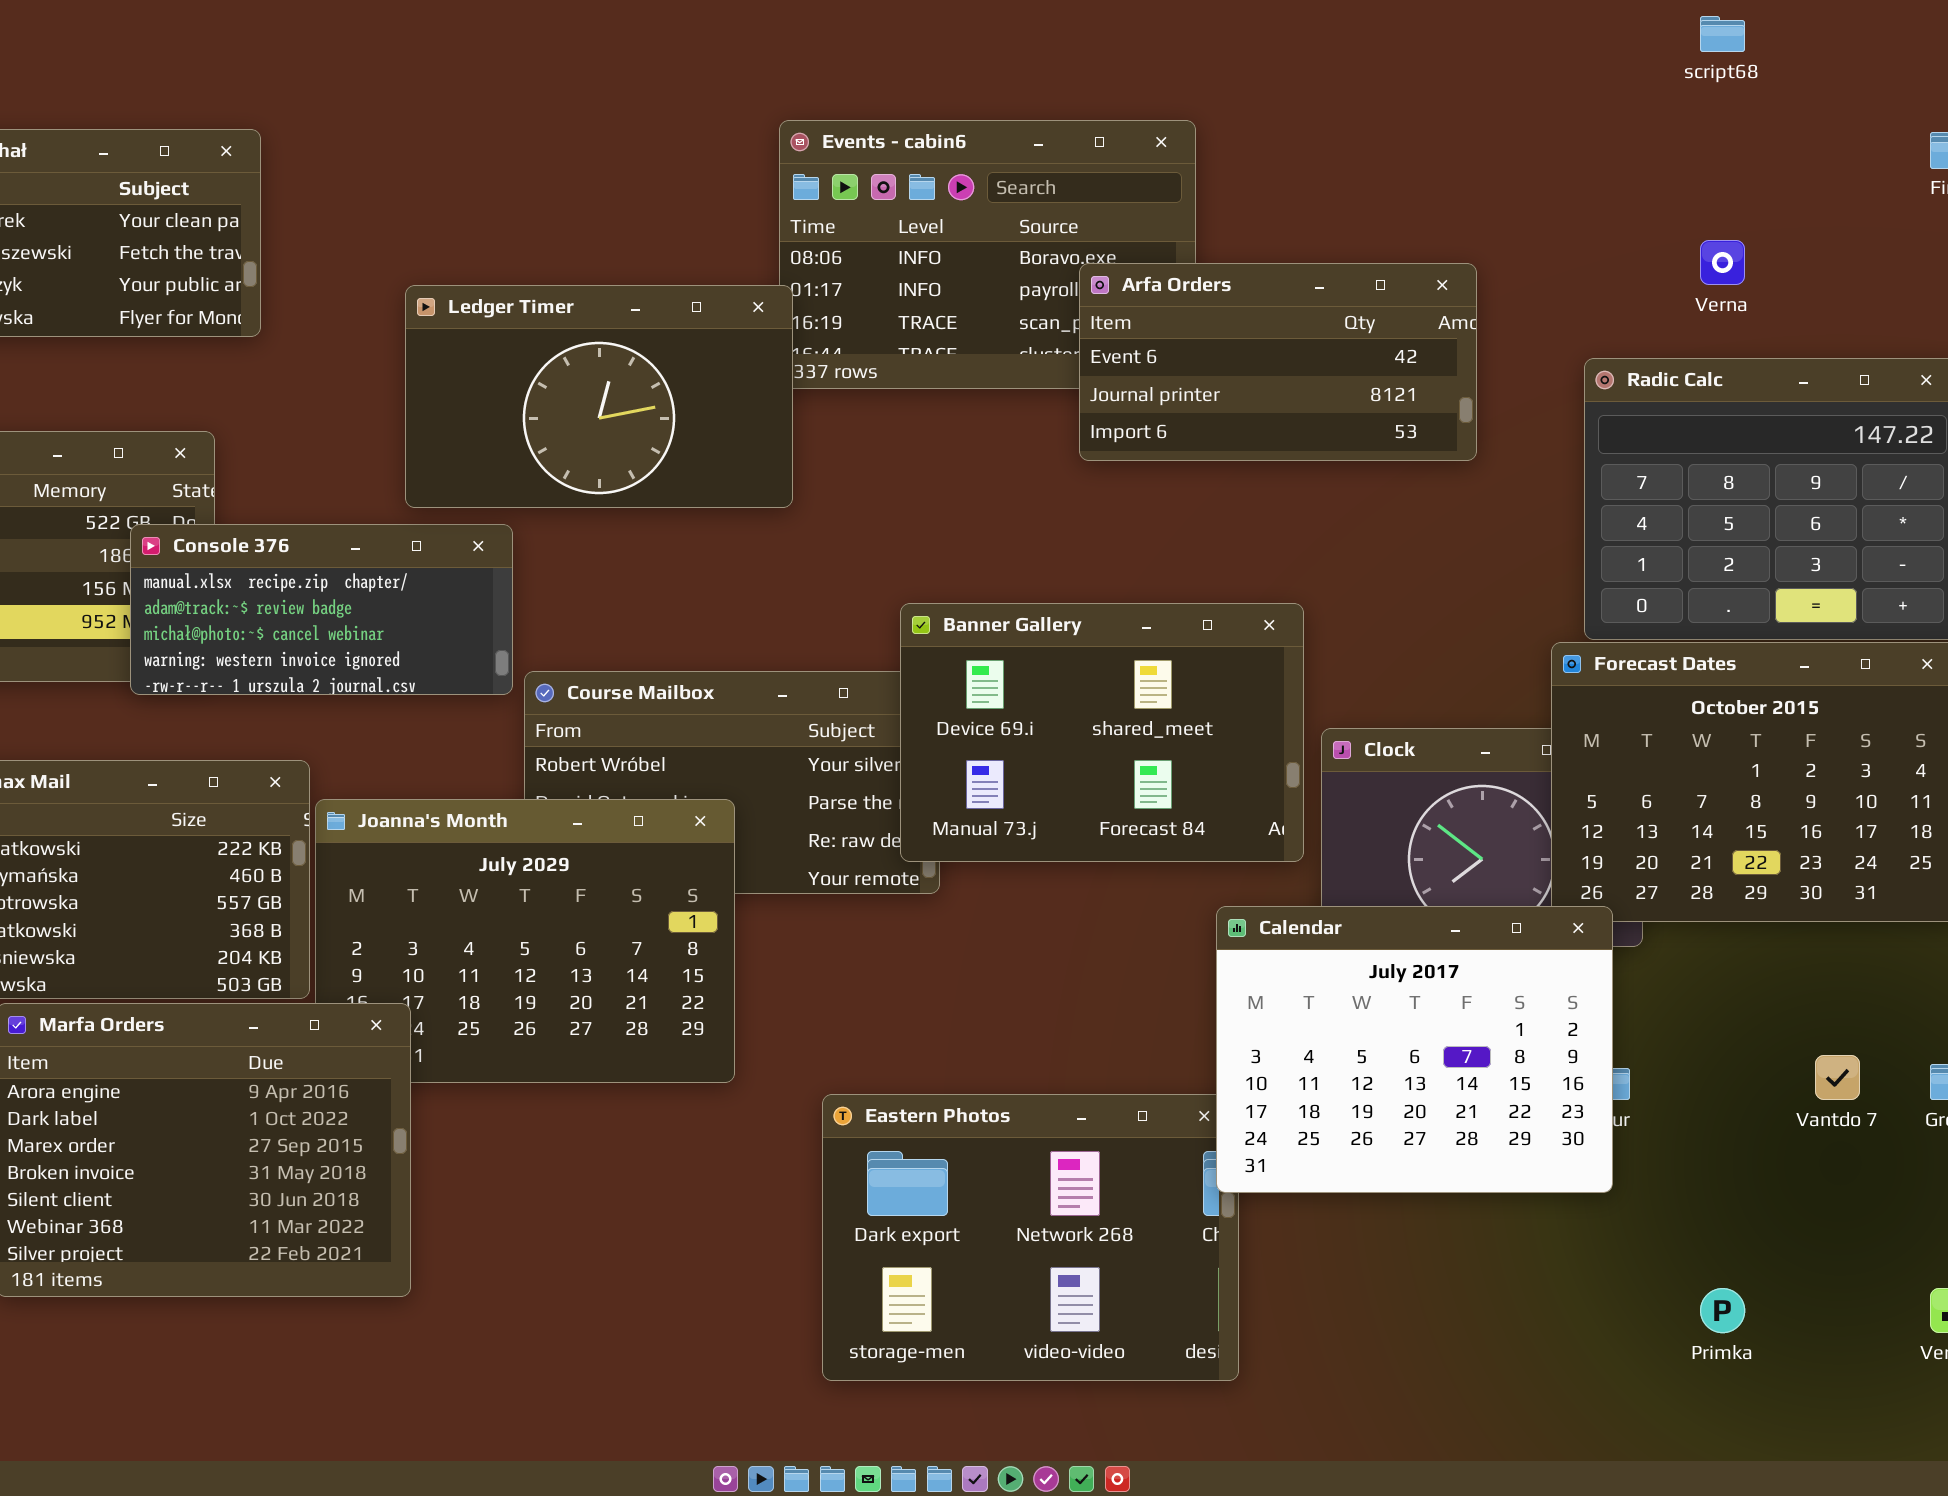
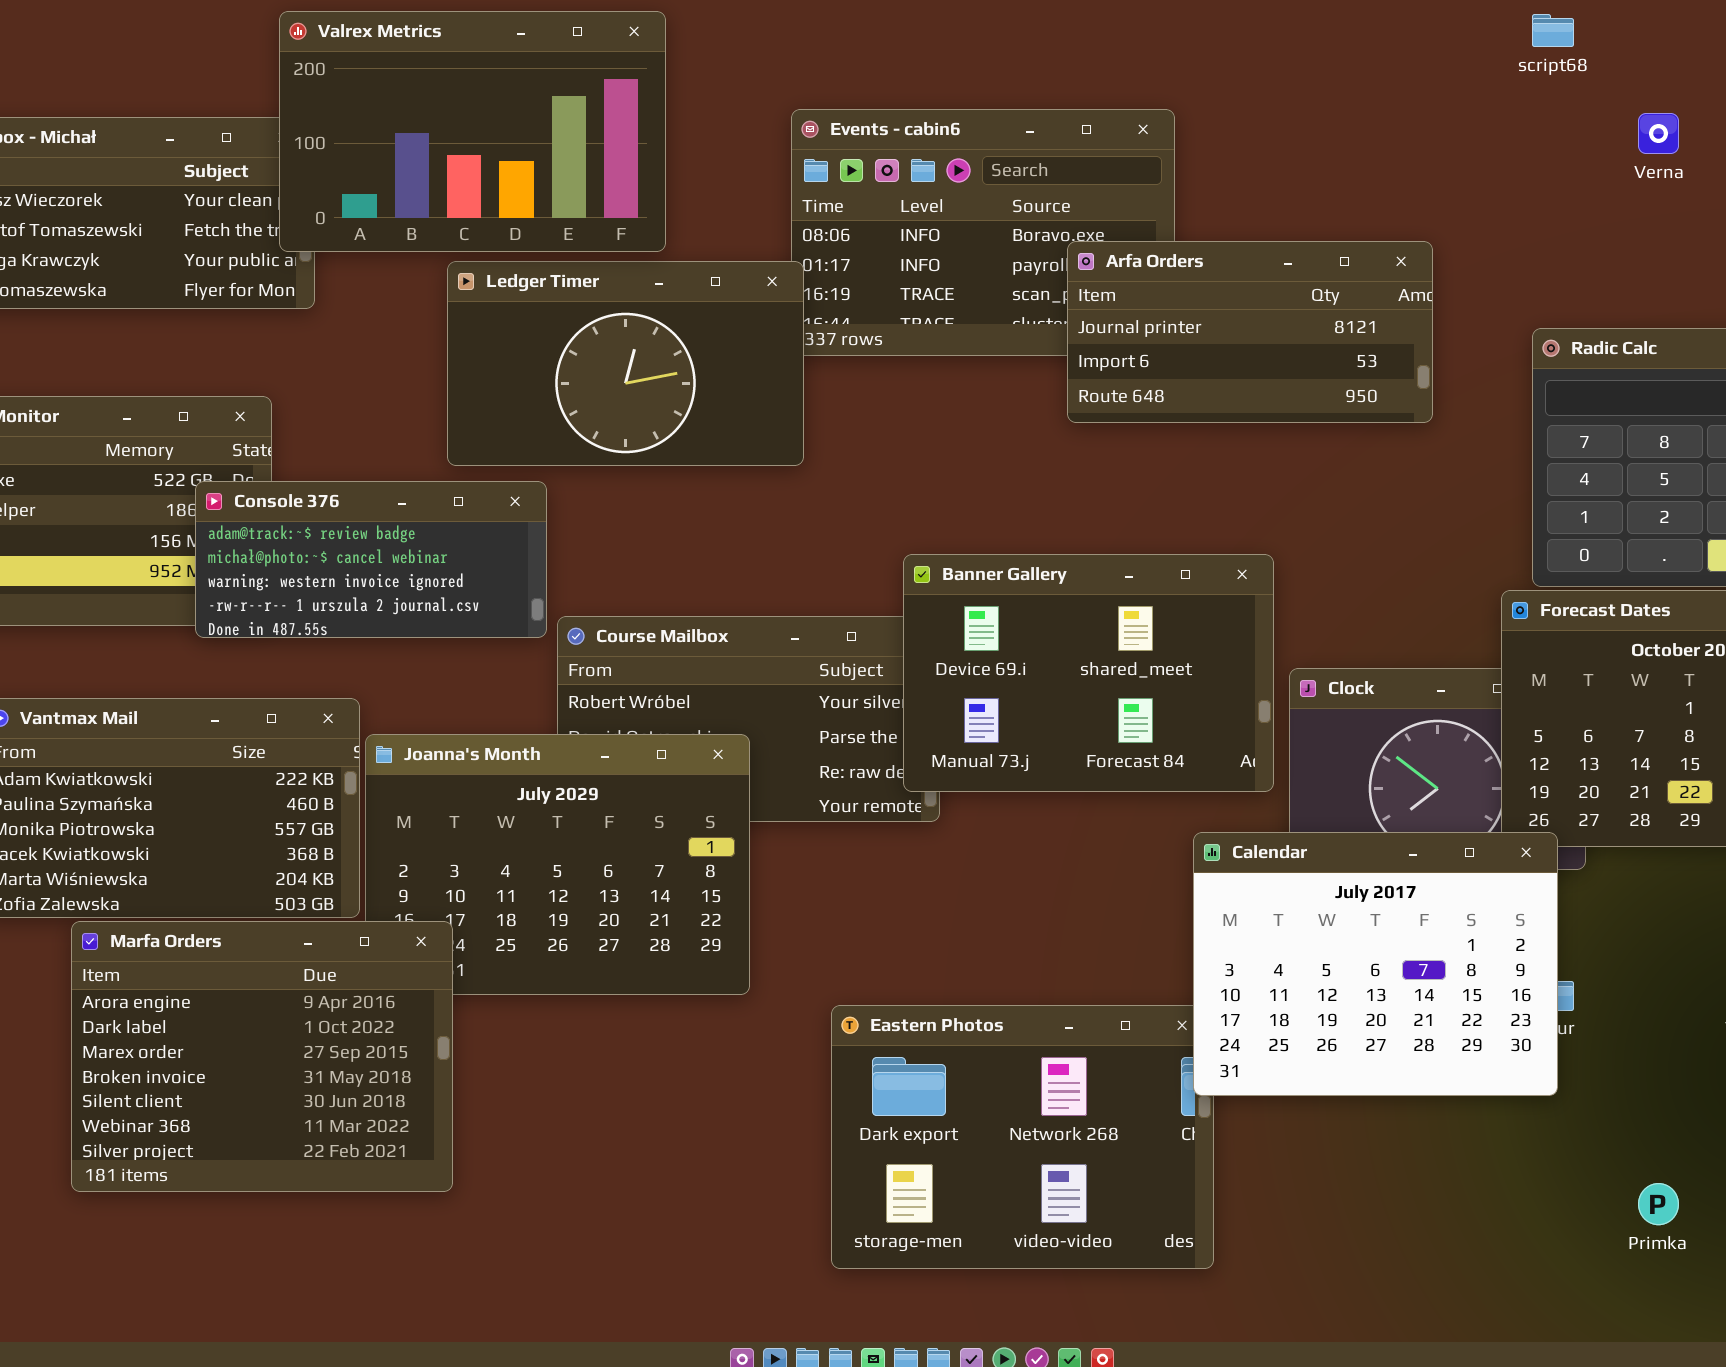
Valrex Metrics: none -> [279,11,666,252], opened
script68: [1700,16,1745,52] -> [1532,14,1574,47], moved
Verna: [1700,240,1745,285] -> [1638,113,1679,154], moved
Arfa Orders: [1079,263,1477,461] -> [1067,241,1433,423], scrolled down 1 row
Console 376: [130,524,513,695] -> [195,481,547,638], scrolled down 1 row

